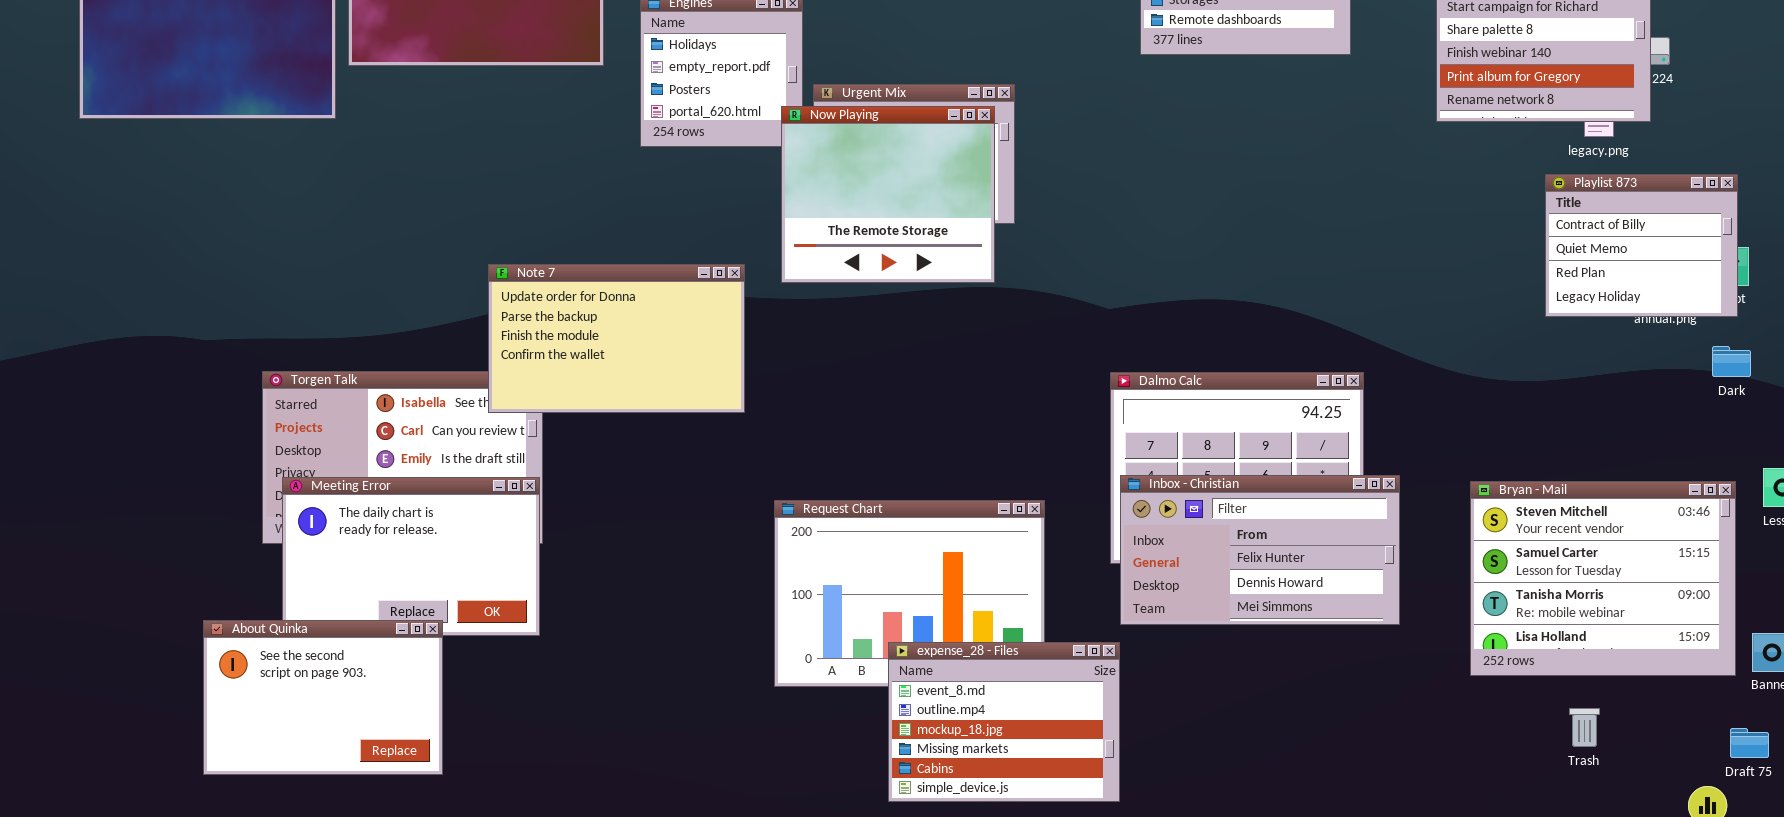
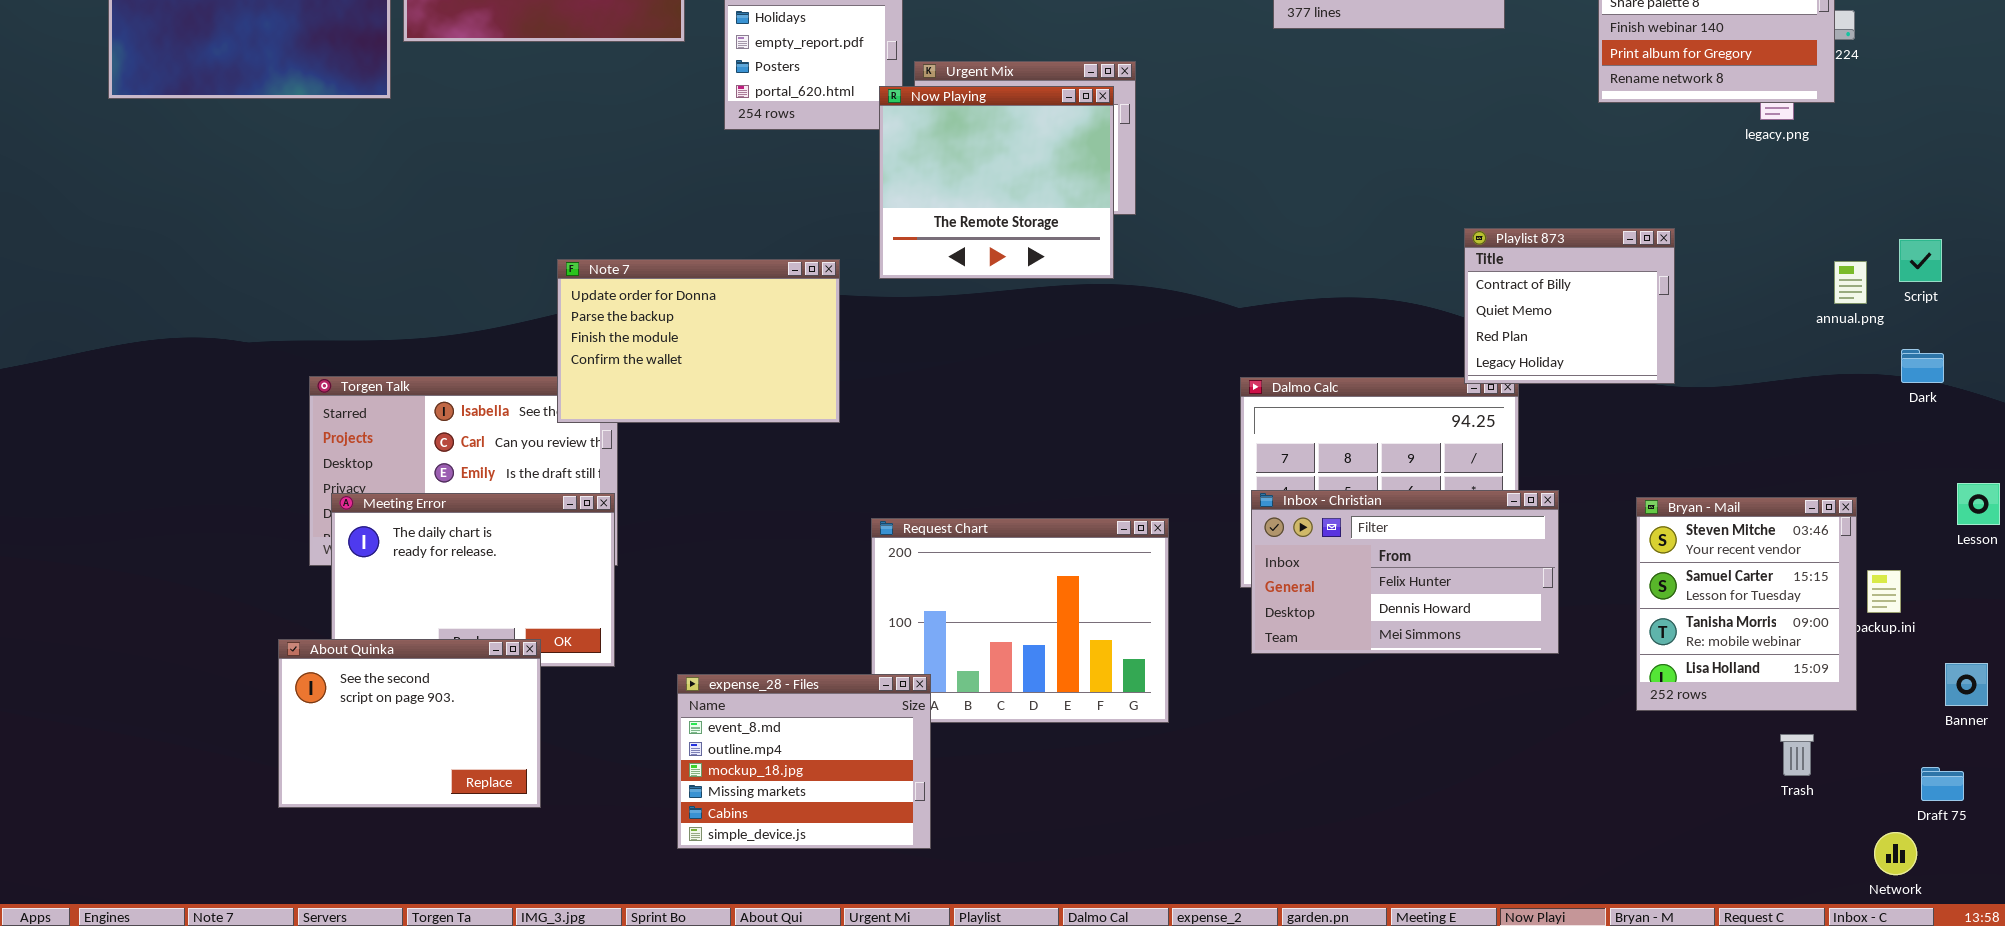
Playlist 873: [1545,174,1738,317] -> [1464,228,1675,384], moved
Bryan - Mail: [1470,481,1736,676] -> [1636,497,1857,711], resized
About Quinka: [203,620,443,775] -> [278,639,541,808], moved
expense_28 - Files: [888,642,1120,802] -> [677,674,931,849], moved
Trash: [1569,708,1600,747] -> [1780,734,1814,776], moved

